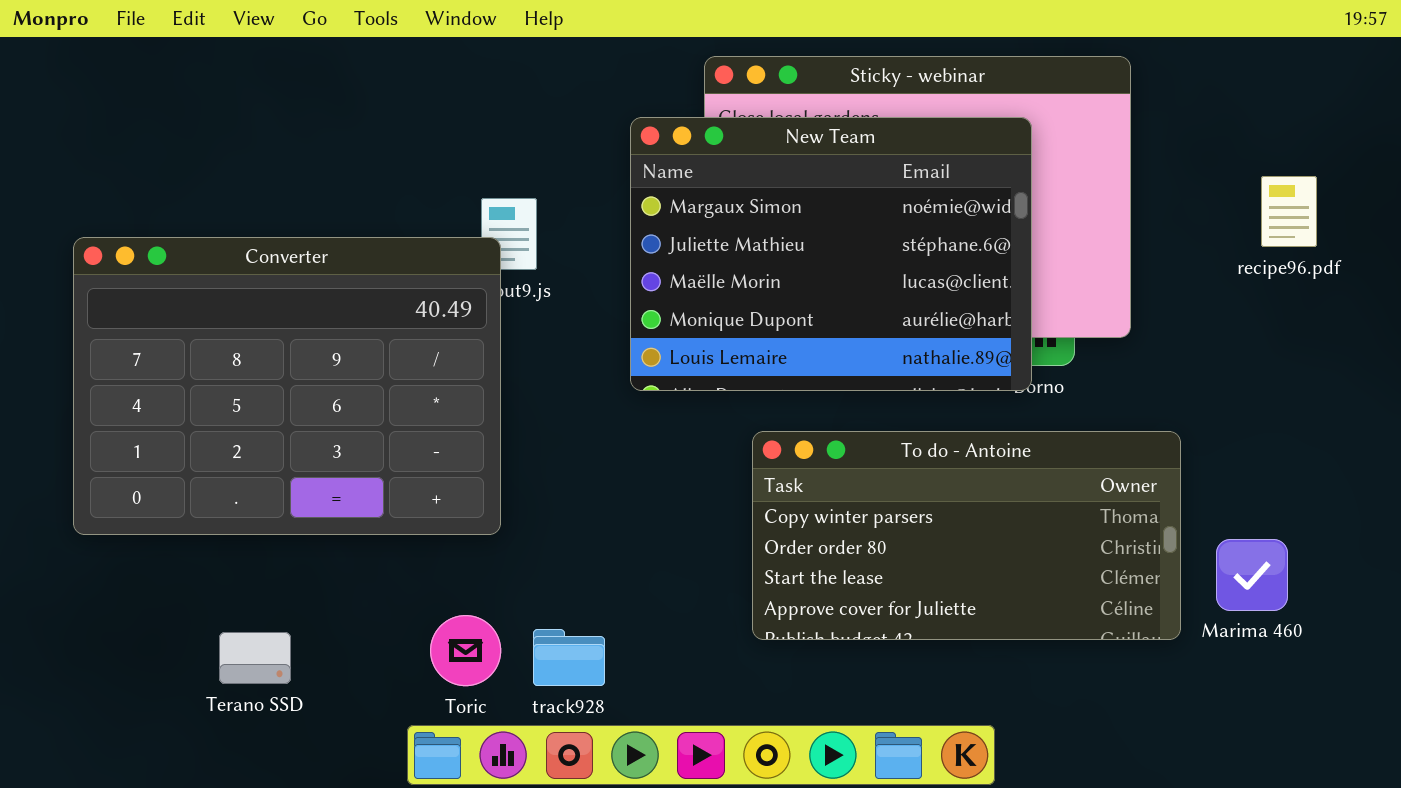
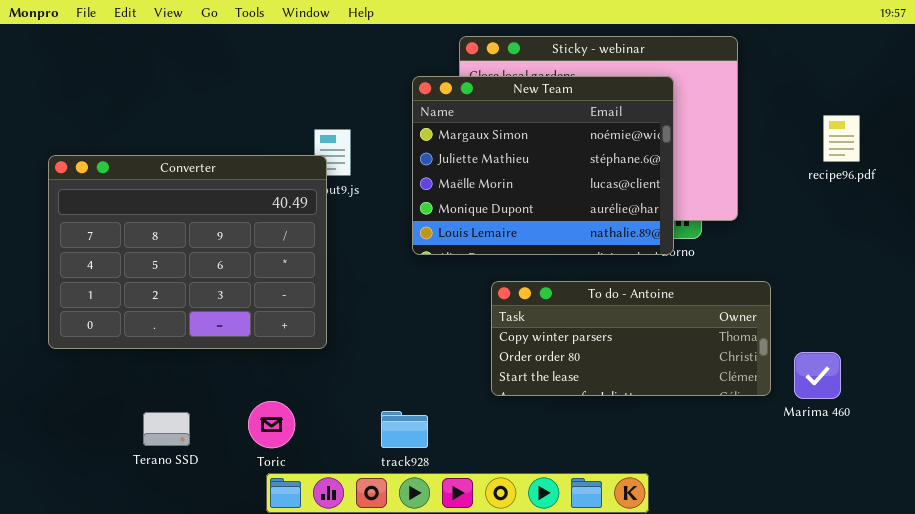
To do - Antoine: [752,431,1181,640] -> [491,281,771,396], resized
Toric: [430,615,501,686] -> [248,401,295,448], moved
track928: [533,629,605,686] -> [381,411,428,448], moved

